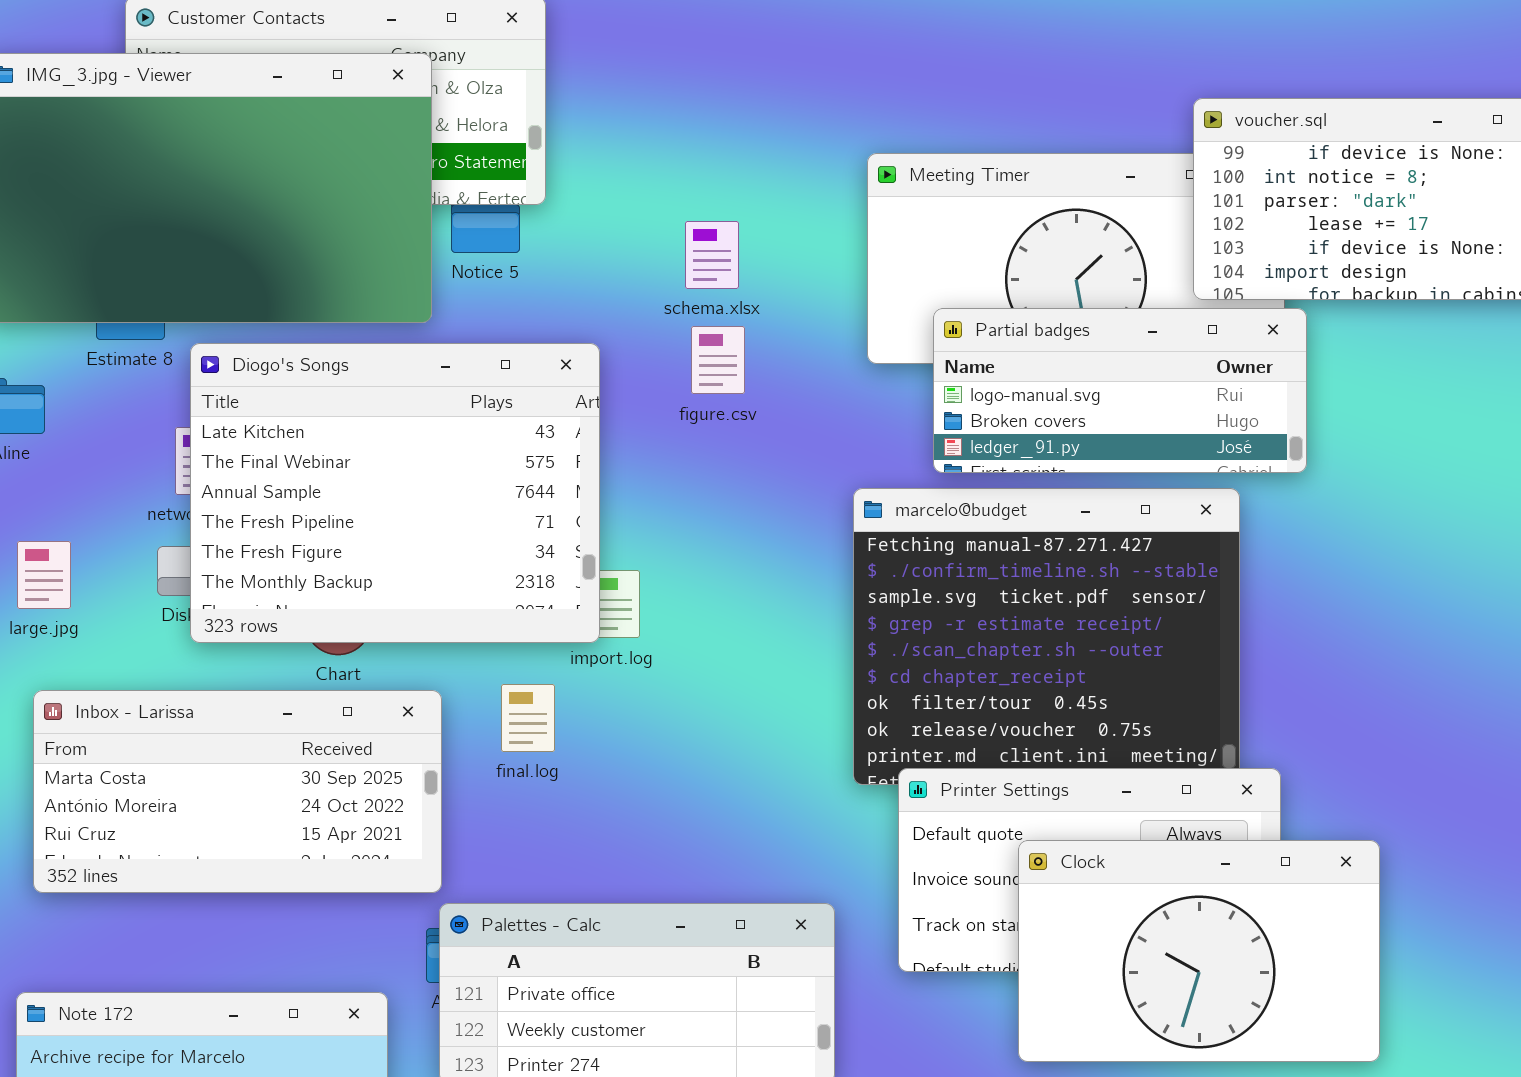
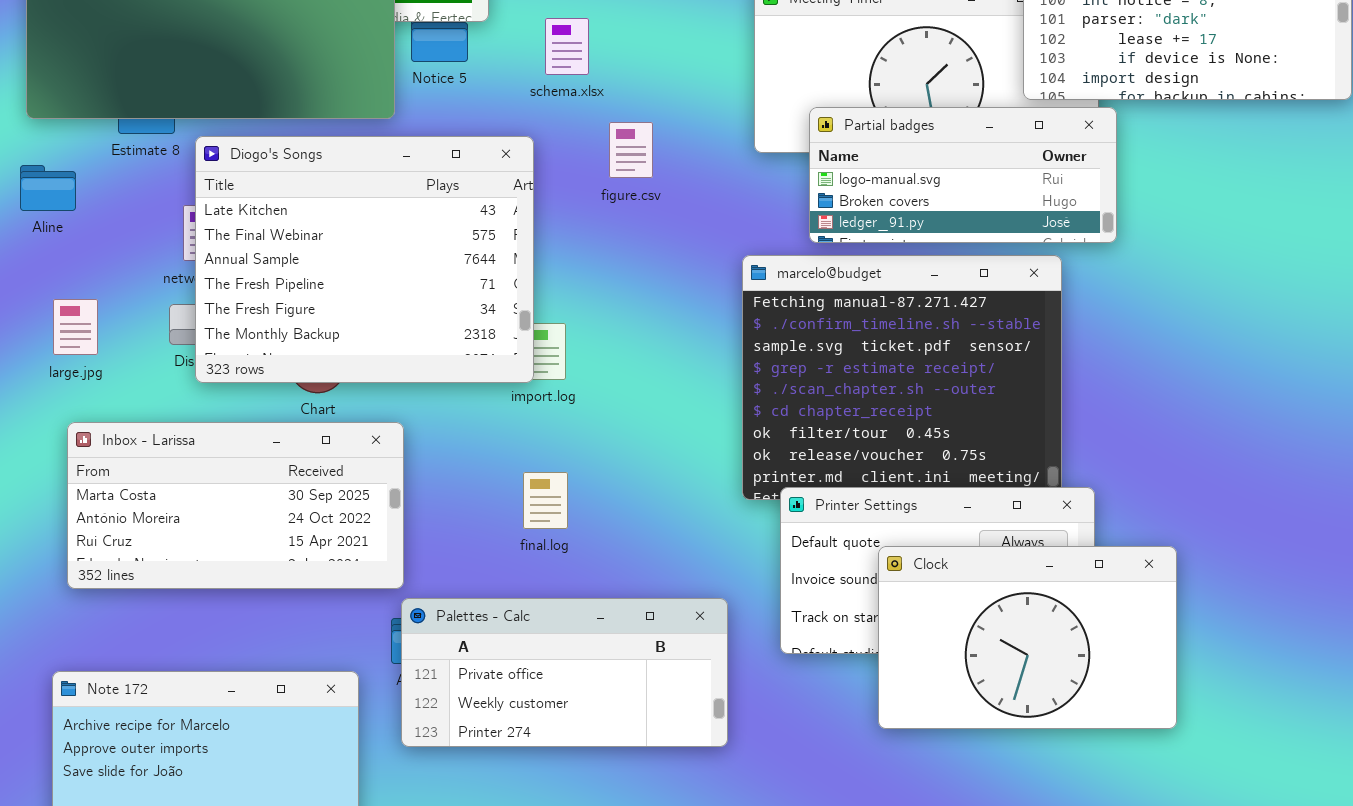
schema.xlsx: [685,221,739,289] -> [545,18,589,75], moved
final.log: [501,684,555,752] -> [523,472,568,529], moved

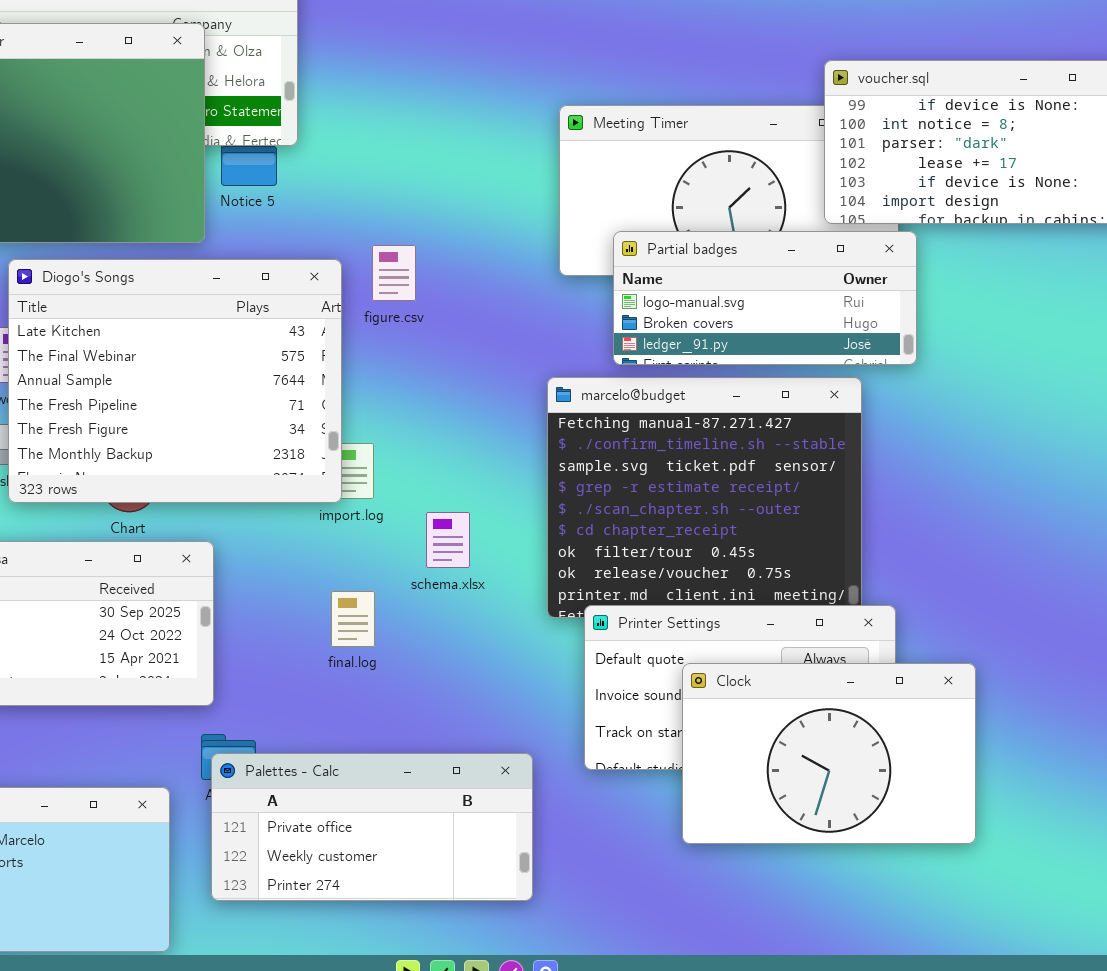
schema.xlsx: [545,18,589,75] -> [426,512,470,568], moved
figure.csv: [609,122,653,178] -> [372,245,416,301], moved
Palettes - Calc: [401,598,728,747] -> [211,753,533,901], moved

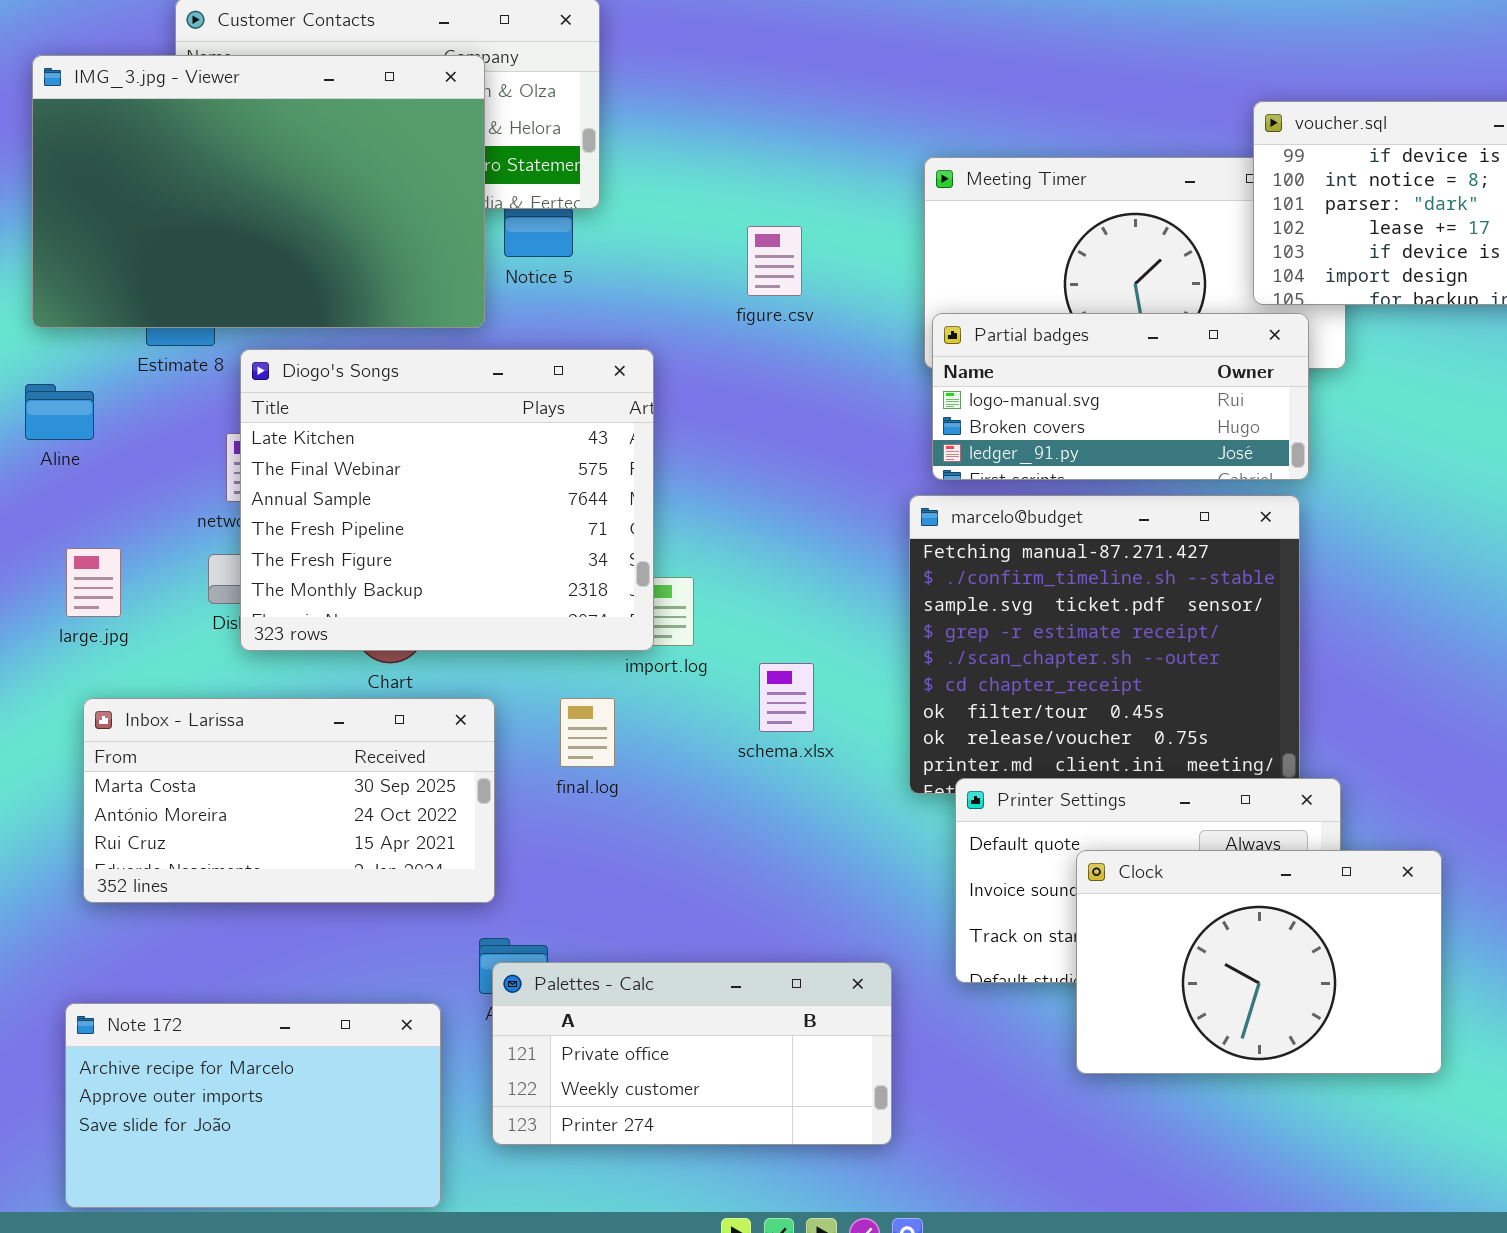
Partial badges: [613,231,917,365] -> [932,313,1309,480], moved
figure.csv: [372,245,416,301] -> [747,226,802,296], moved
final.log: [331,591,375,647] -> [560,698,615,767], moved

